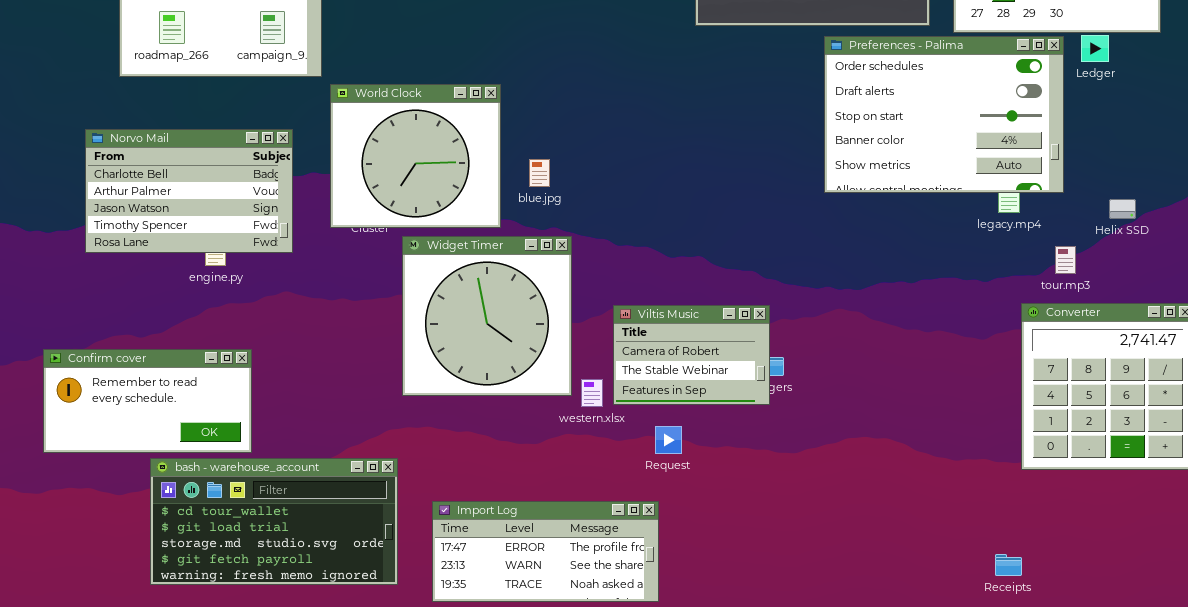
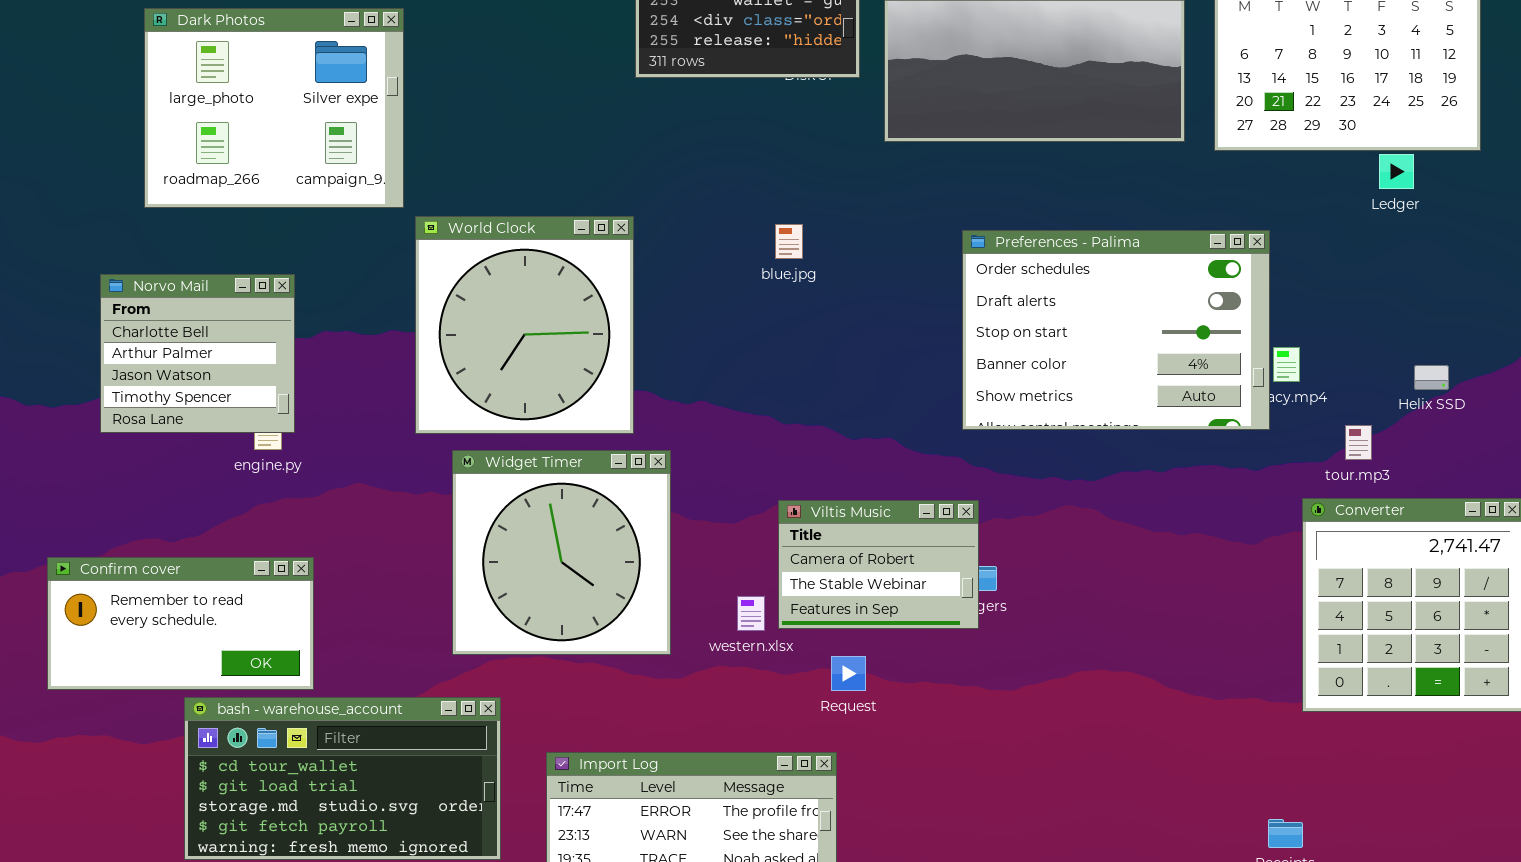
Preferences - Palima: [824,36,1064,193] -> [962,230,1270,430], moved
World Clock: [330,84,501,228] -> [415,216,634,434], resized
Norvo Mail: [85,129,293,253] -> [100,274,295,433], resized
blue.jpg: [529,159,550,187] -> [775,224,803,259], moved
Widget Timer: [402,236,572,396] -> [452,450,671,655], moved

